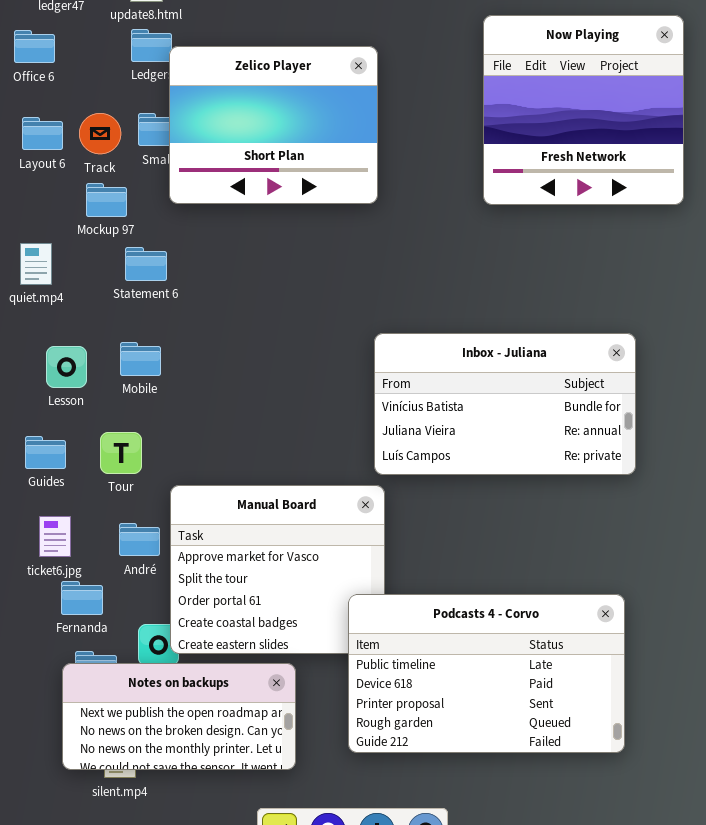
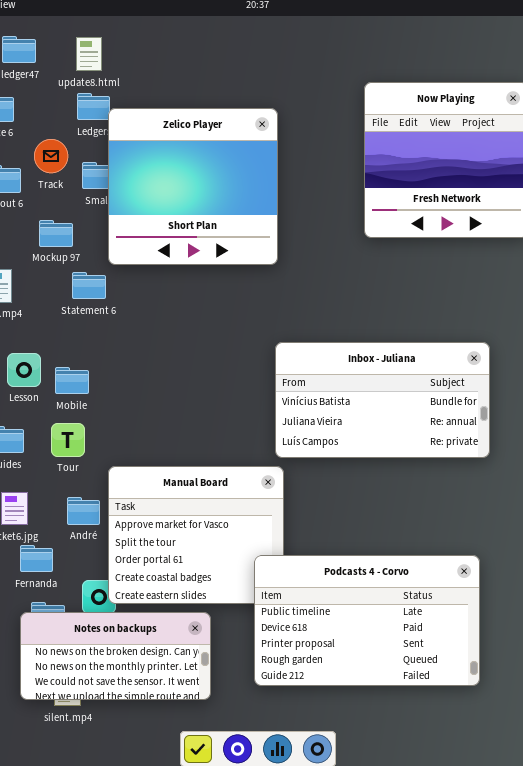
Zelico Player: [169,46,378,204] -> [108,108,278,265], resized
Track: [79,113,121,154] -> [34,139,68,173], moved
Mobile: [120,342,161,376] -> [55,367,89,394], moved
Notes on backups: [62,663,296,770] -> [20,612,211,700], scrolled down 1 row

